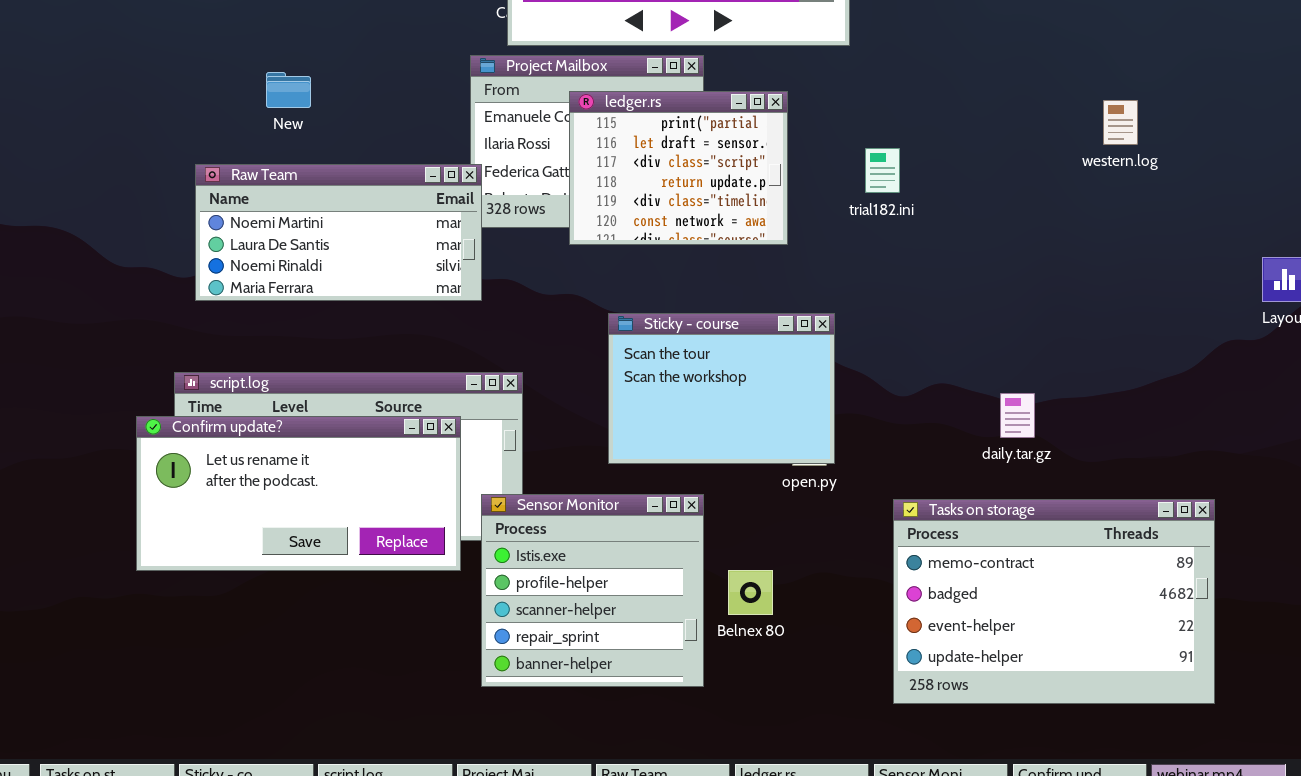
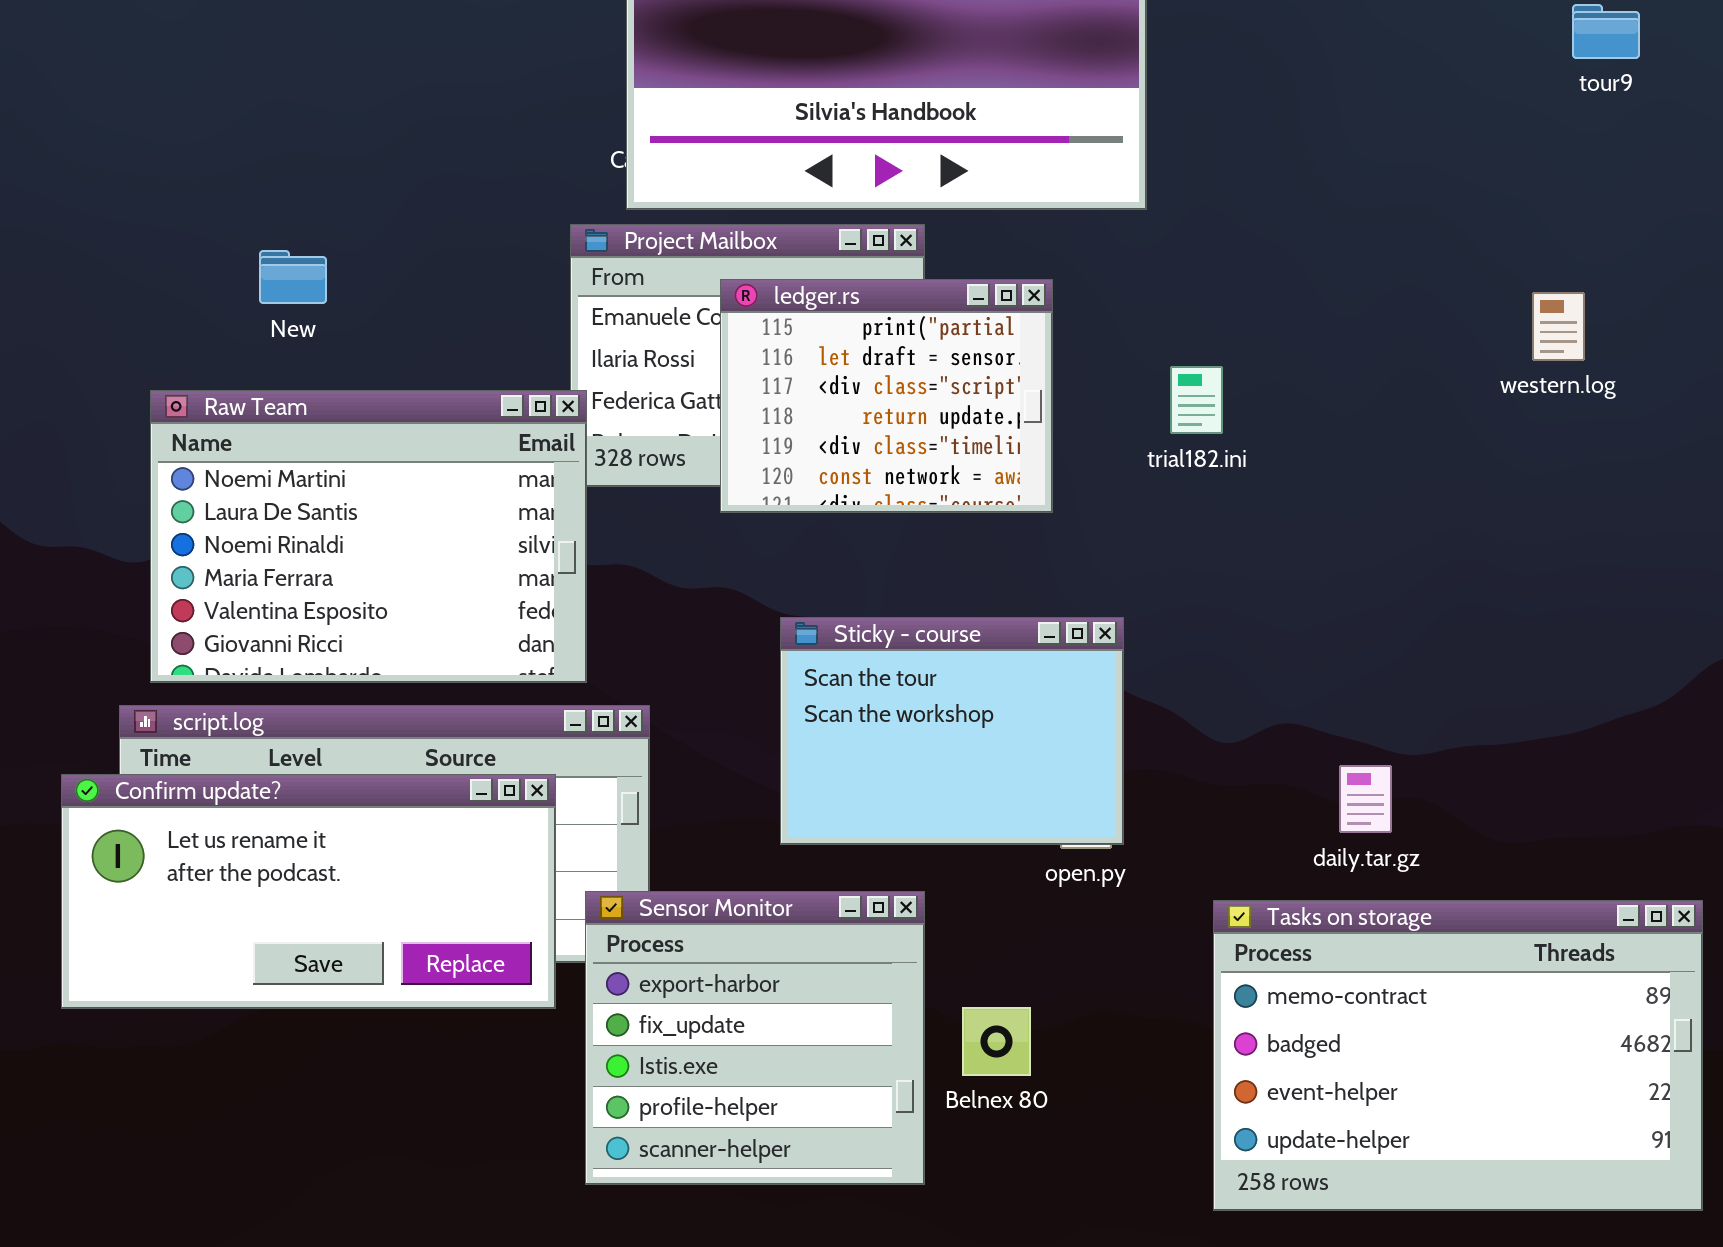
Raw Team: [195,164,482,301] -> [150,390,587,683], resized
daily.tar.gz: [1000,393,1035,438] -> [1339,765,1392,833], moved
Sensor Monitor: [481,494,704,687] -> [585,891,925,1185], scrolled up 2 rows

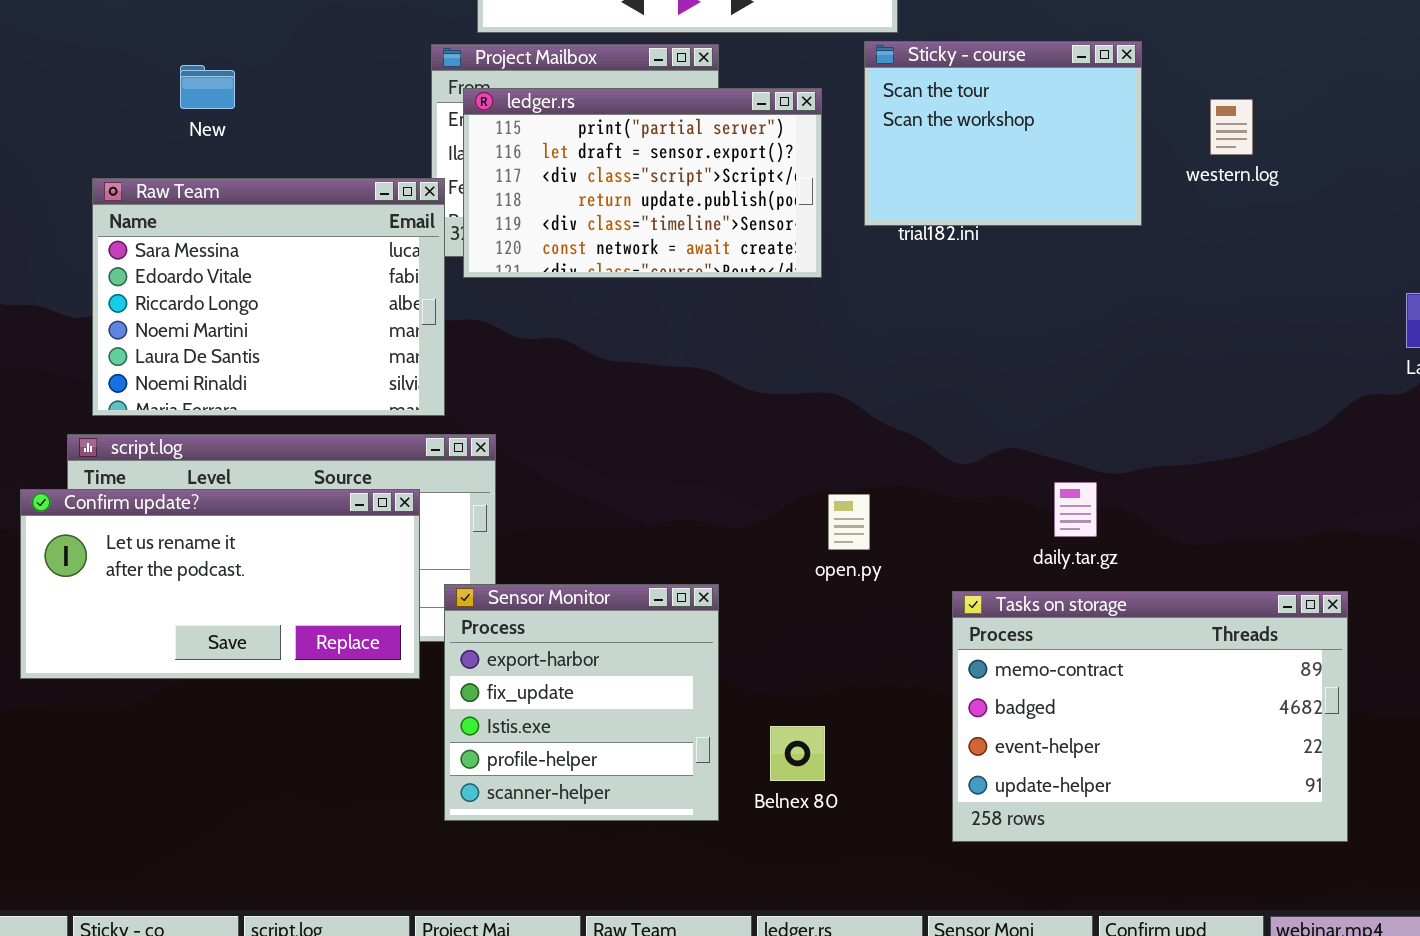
ledger.rs: [720,279,1053,513] -> [463,88,822,278], resized
Raw Team: [150,390,587,683] -> [92,178,445,416], scrolled up 3 rows
Sticky - course: [780,617,1124,845] -> [864,41,1142,226], moved
Belnex 80: [962,1007,1031,1076] -> [770,726,825,781], moved

